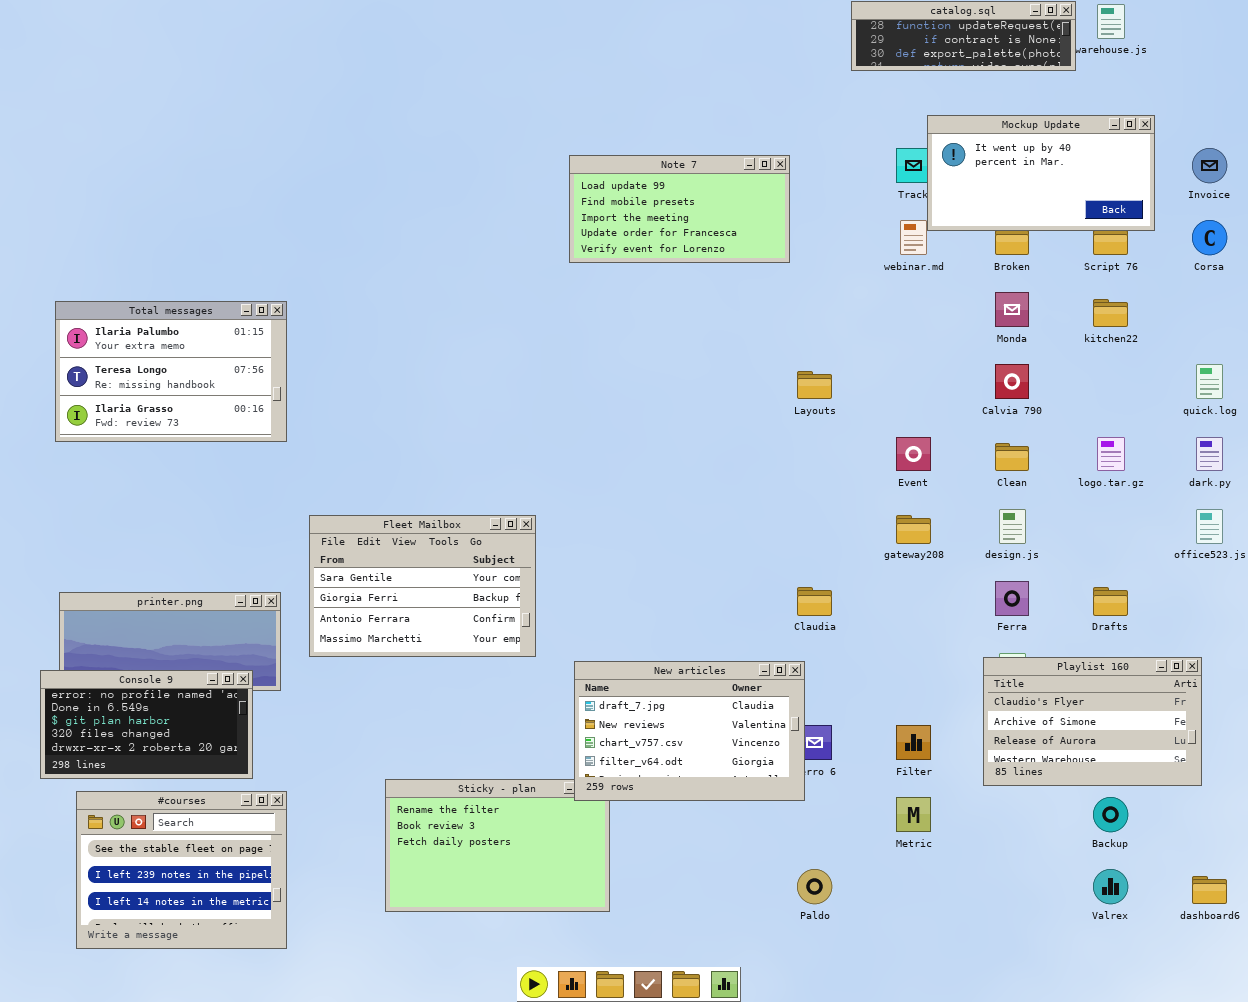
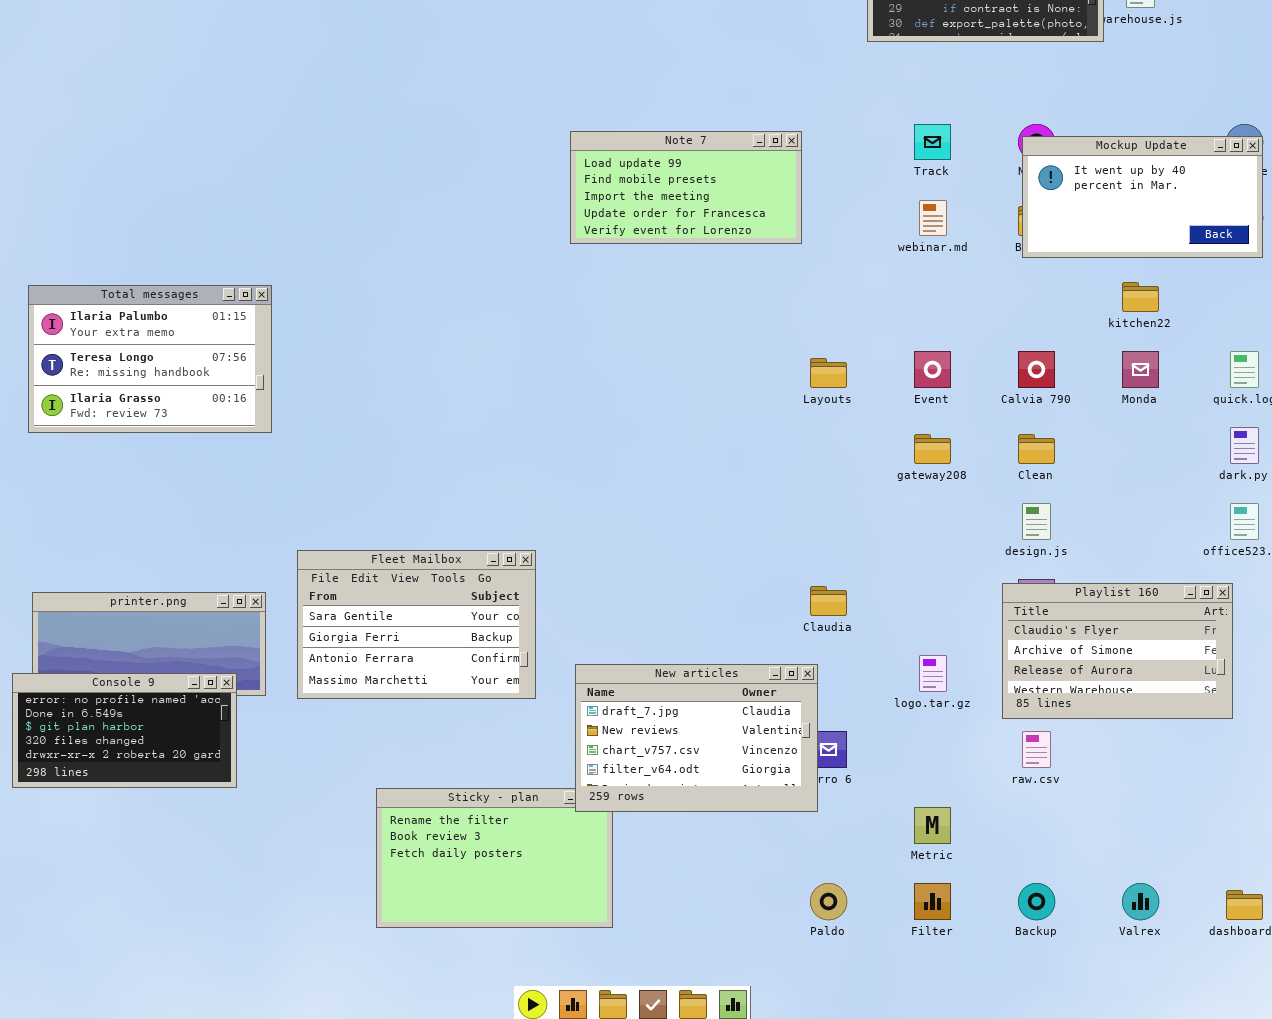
Mockup Update: [927,115,1155,231] -> [1022,136,1263,258], moved
Monda: [995,292,1029,327] -> [1122,351,1159,388], moved
Event: [896,437,931,471] -> [914,351,951,388], moved
logo.tar.gz: [1097,437,1125,471] -> [919,655,947,692], moved
Fleet Mailbox: [309,515,536,657] -> [297,550,536,699], moved
gateway208: [896,515,931,544] -> [914,434,951,464], moved
Playlist 160: [983,657,1202,786] -> [1002,583,1233,719], moved
Filter: [896,725,931,760] -> [914,883,951,920], moved
#courses: [76,791,287,949] -> none, closed
Backup: [1093,797,1128,832] -> [1018,883,1055,920], moved

